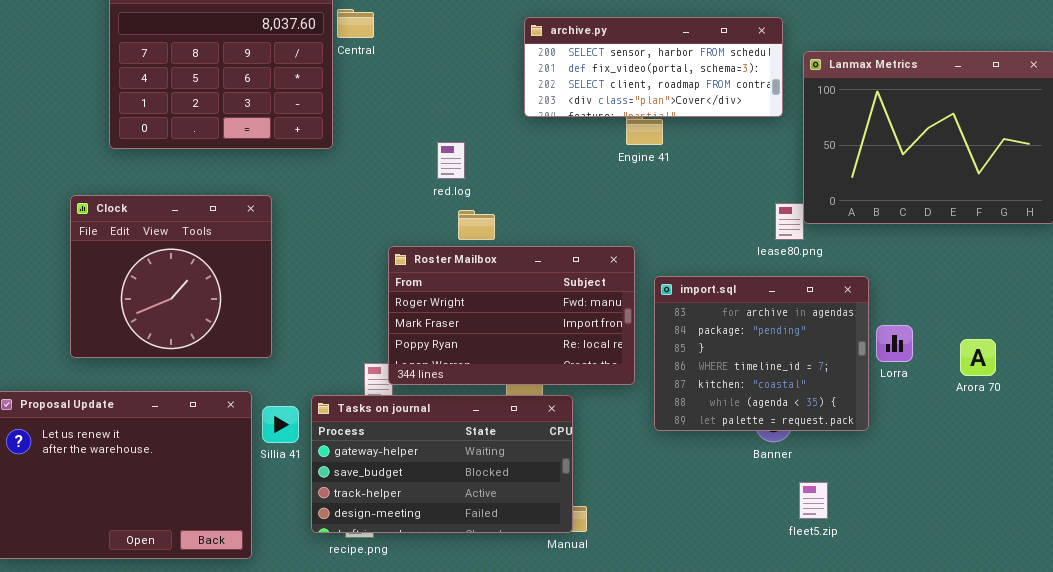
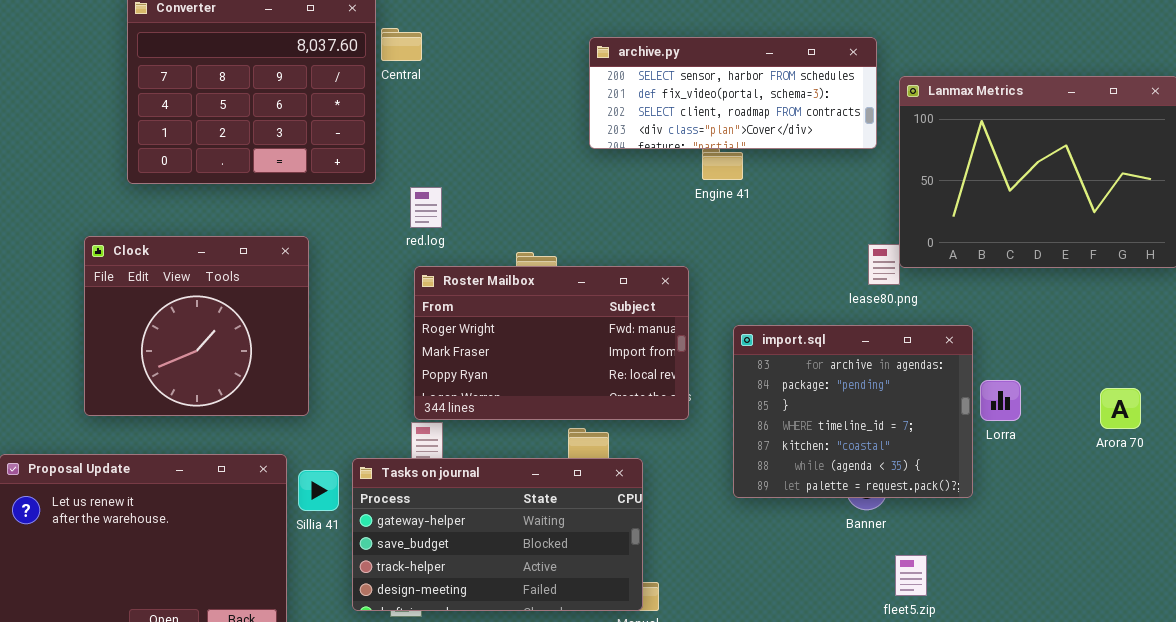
red.log: [437,142,465,179] -> [410,187,442,228], moved
Roster Mailbox: [388,246,635,385] -> [414,266,689,420], moved
Arora 70: [960,339,996,376] -> [1100,388,1141,429], moved

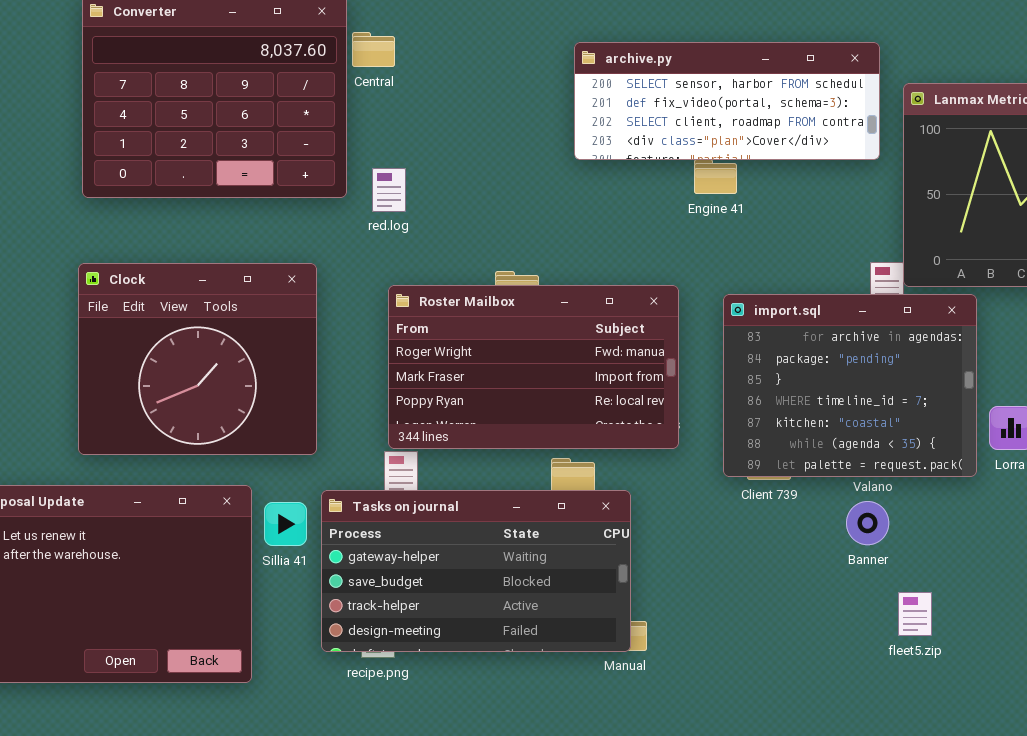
red.log: [410,187,442,228] -> [372,168,406,212], moved
Clock: [84,236,309,416] -> [78,263,317,455], moved
import.sql: [733,325,973,498] -> [723,294,977,477], moved

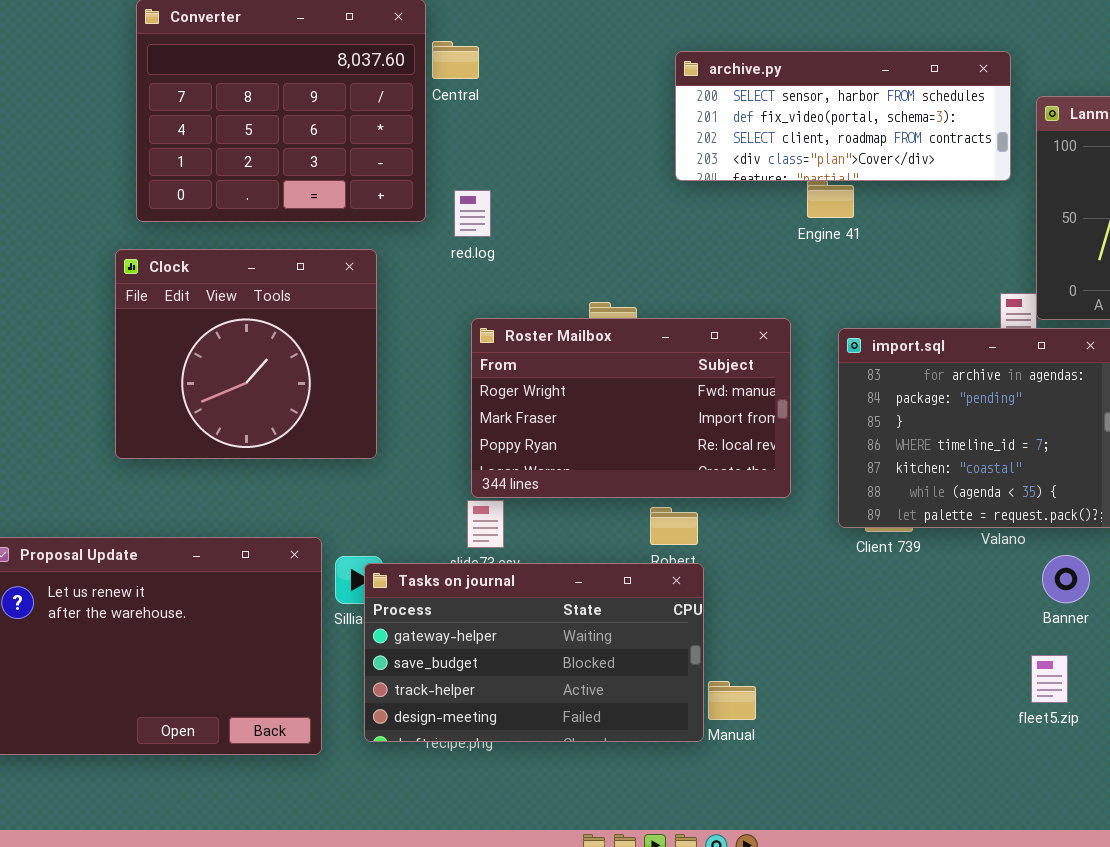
Clock: [78,263,317,455] -> [115,249,377,459], moved
Tasks on journal: [321,490,631,652] -> [364,563,704,742], moved
Banner: [846,501,889,545] -> [1042,555,1090,603], moved

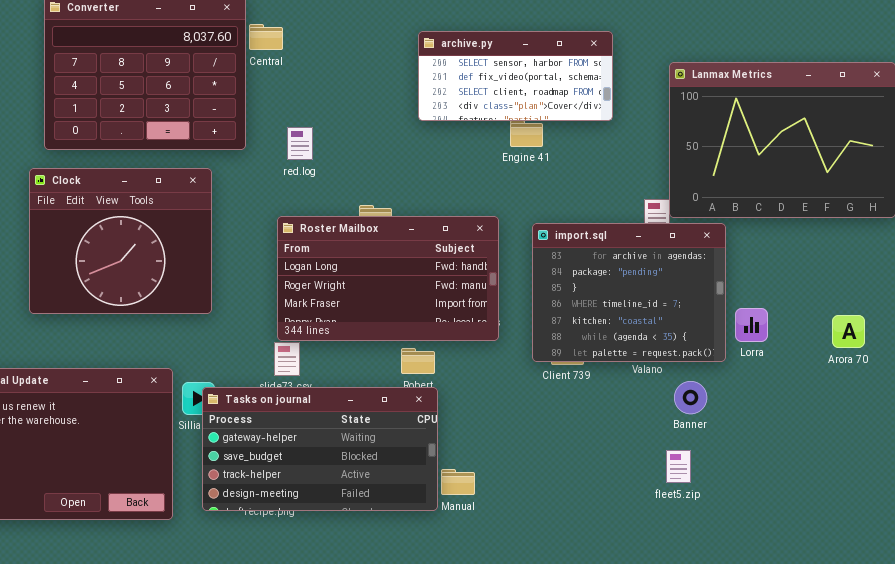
archive.py: [675,51,1011,181] -> [418,31,613,121], resized
red.log: [454,190,491,237] -> [287,127,313,160], moved
Roster Mailbox: [471,318,791,498] -> [277,216,499,341], scrolled up 1 row

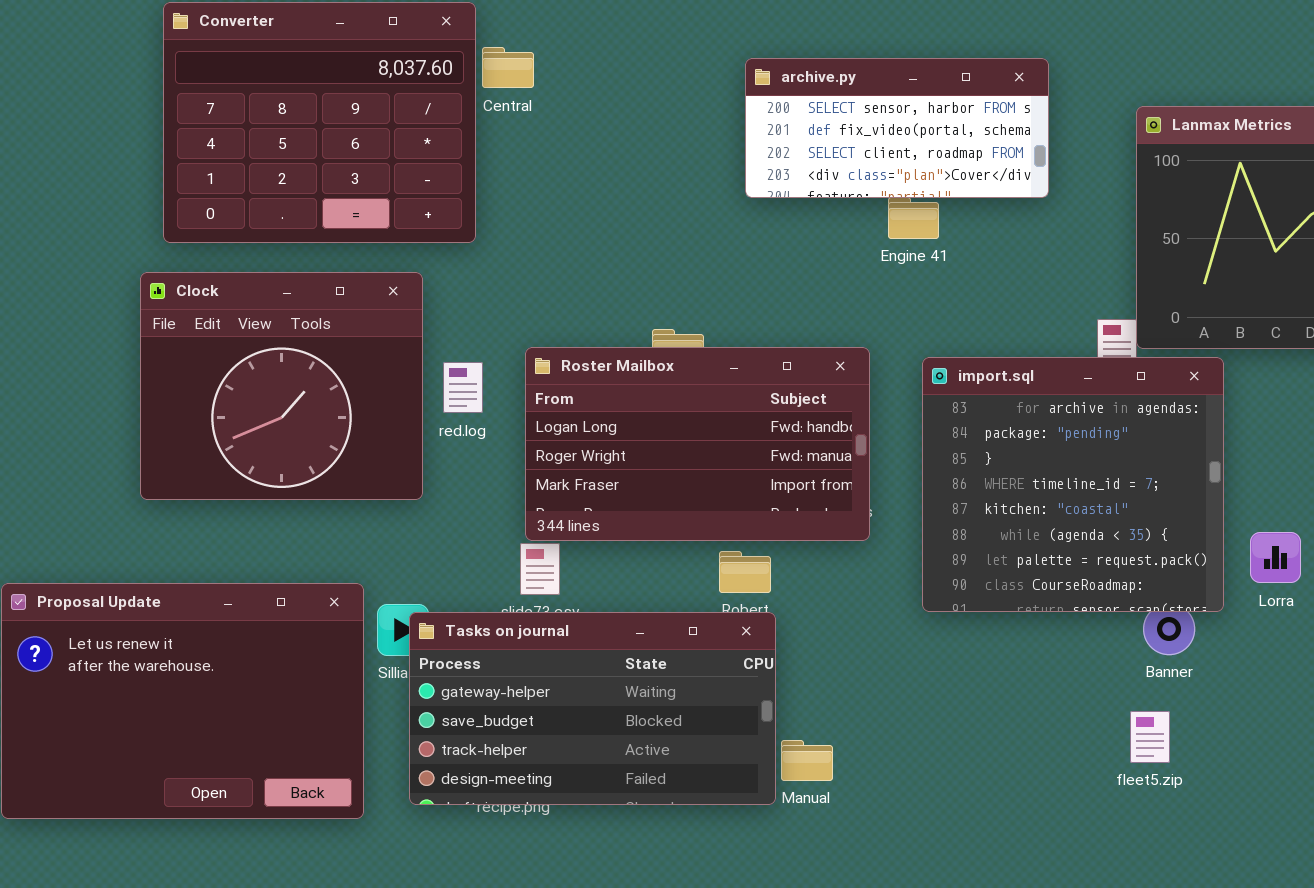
red.log: [287,127,313,160] -> [443,362,483,413], moved
import.sql: [532,223,726,362] -> [922,357,1224,612], resized
Lorra: [735,308,768,342] -> [1250,532,1301,583], moved

